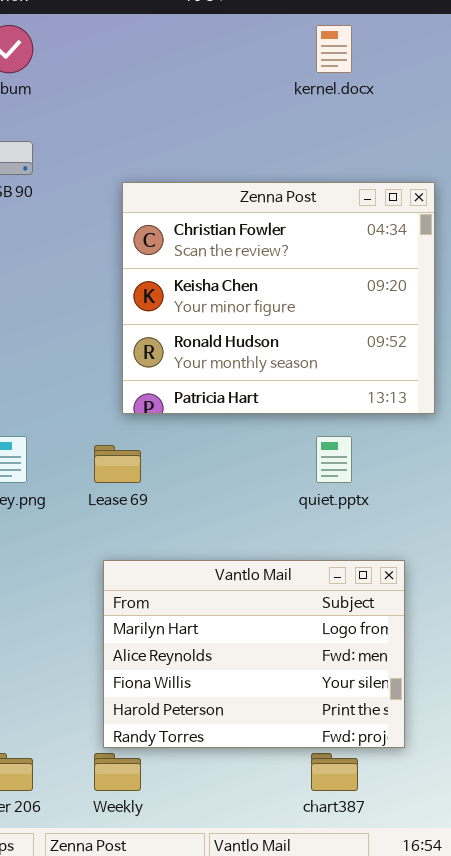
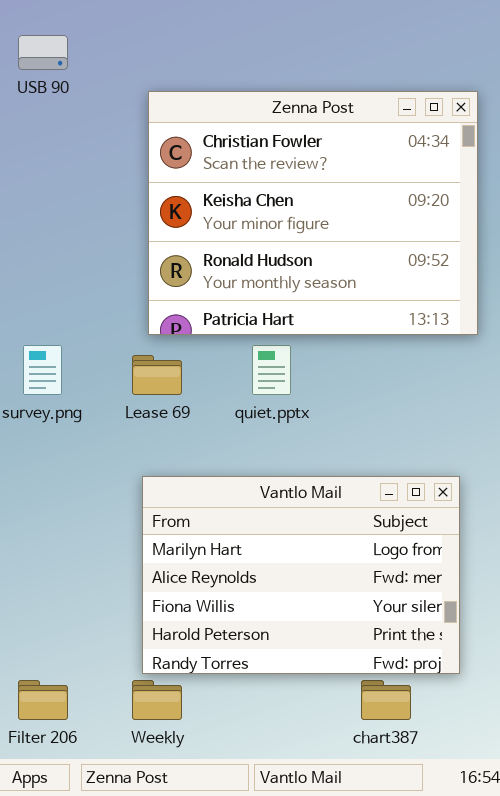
Zenna Post: [122,182,435,414] -> [148,91,478,335], moved
quiet.pptx: [316,436,352,483] -> [252,345,291,395], moved

